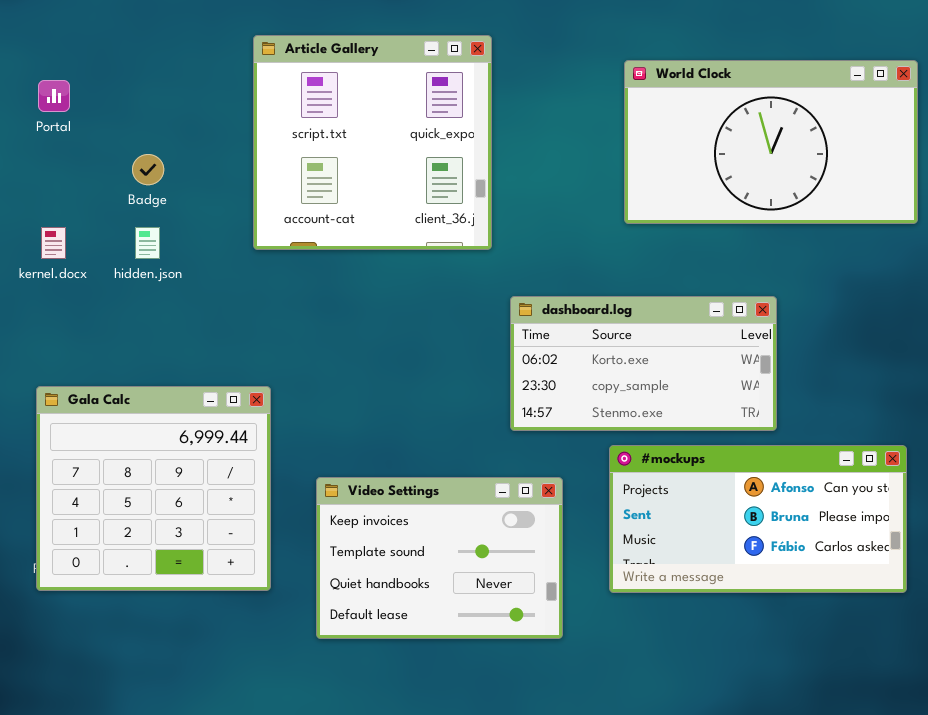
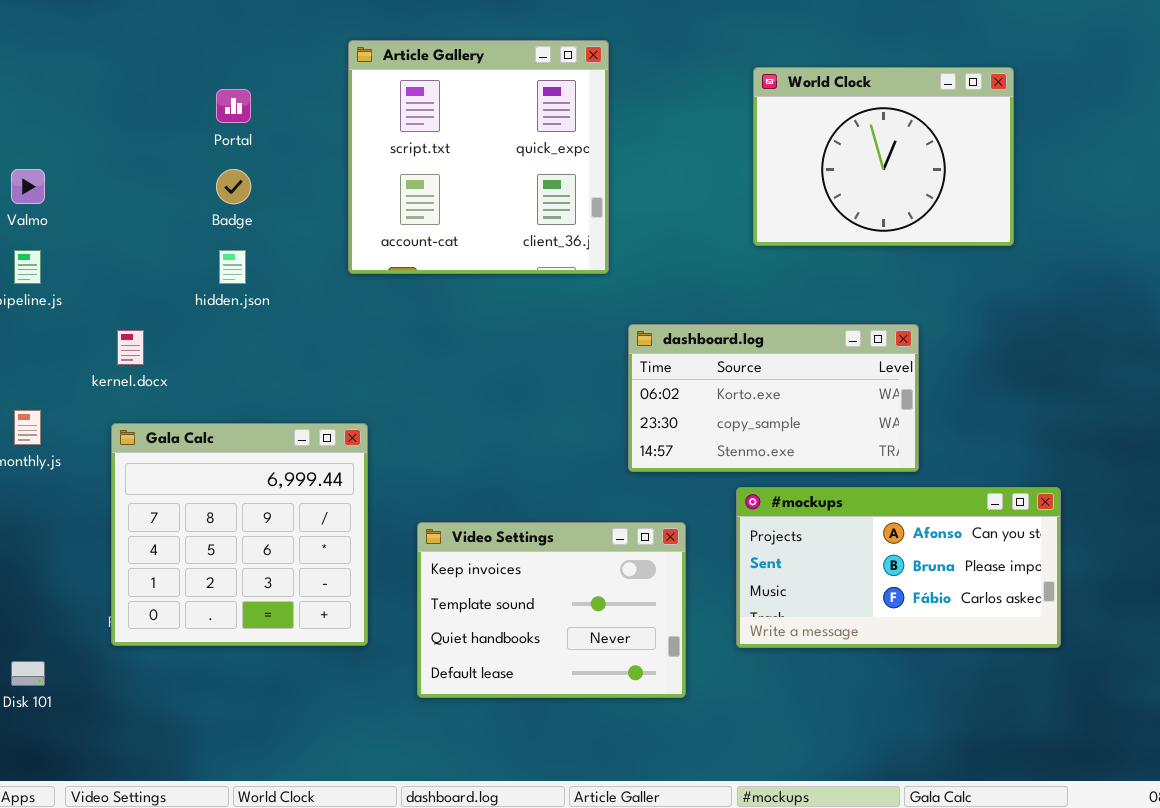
World Clock: [624,60,918,224] -> [753,67,1014,246], resized
Portal: [38,80,70,112] -> [216,89,251,123], moved
kernel.docx: [41,227,66,259] -> [117,330,144,365], moved

